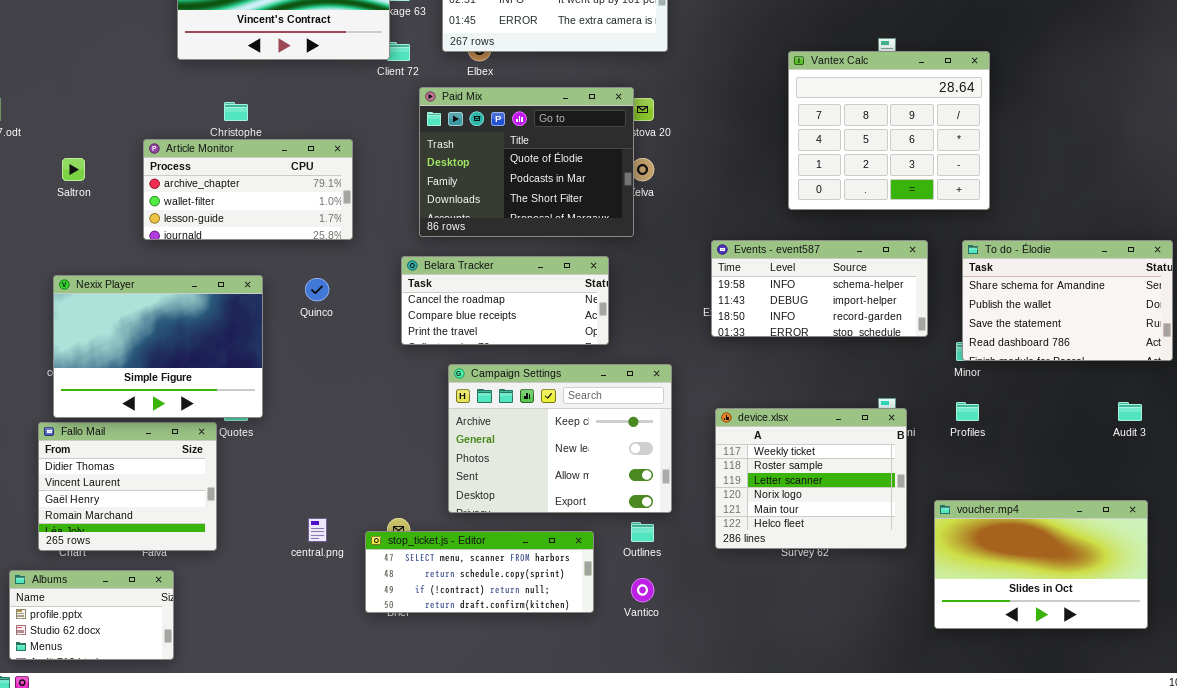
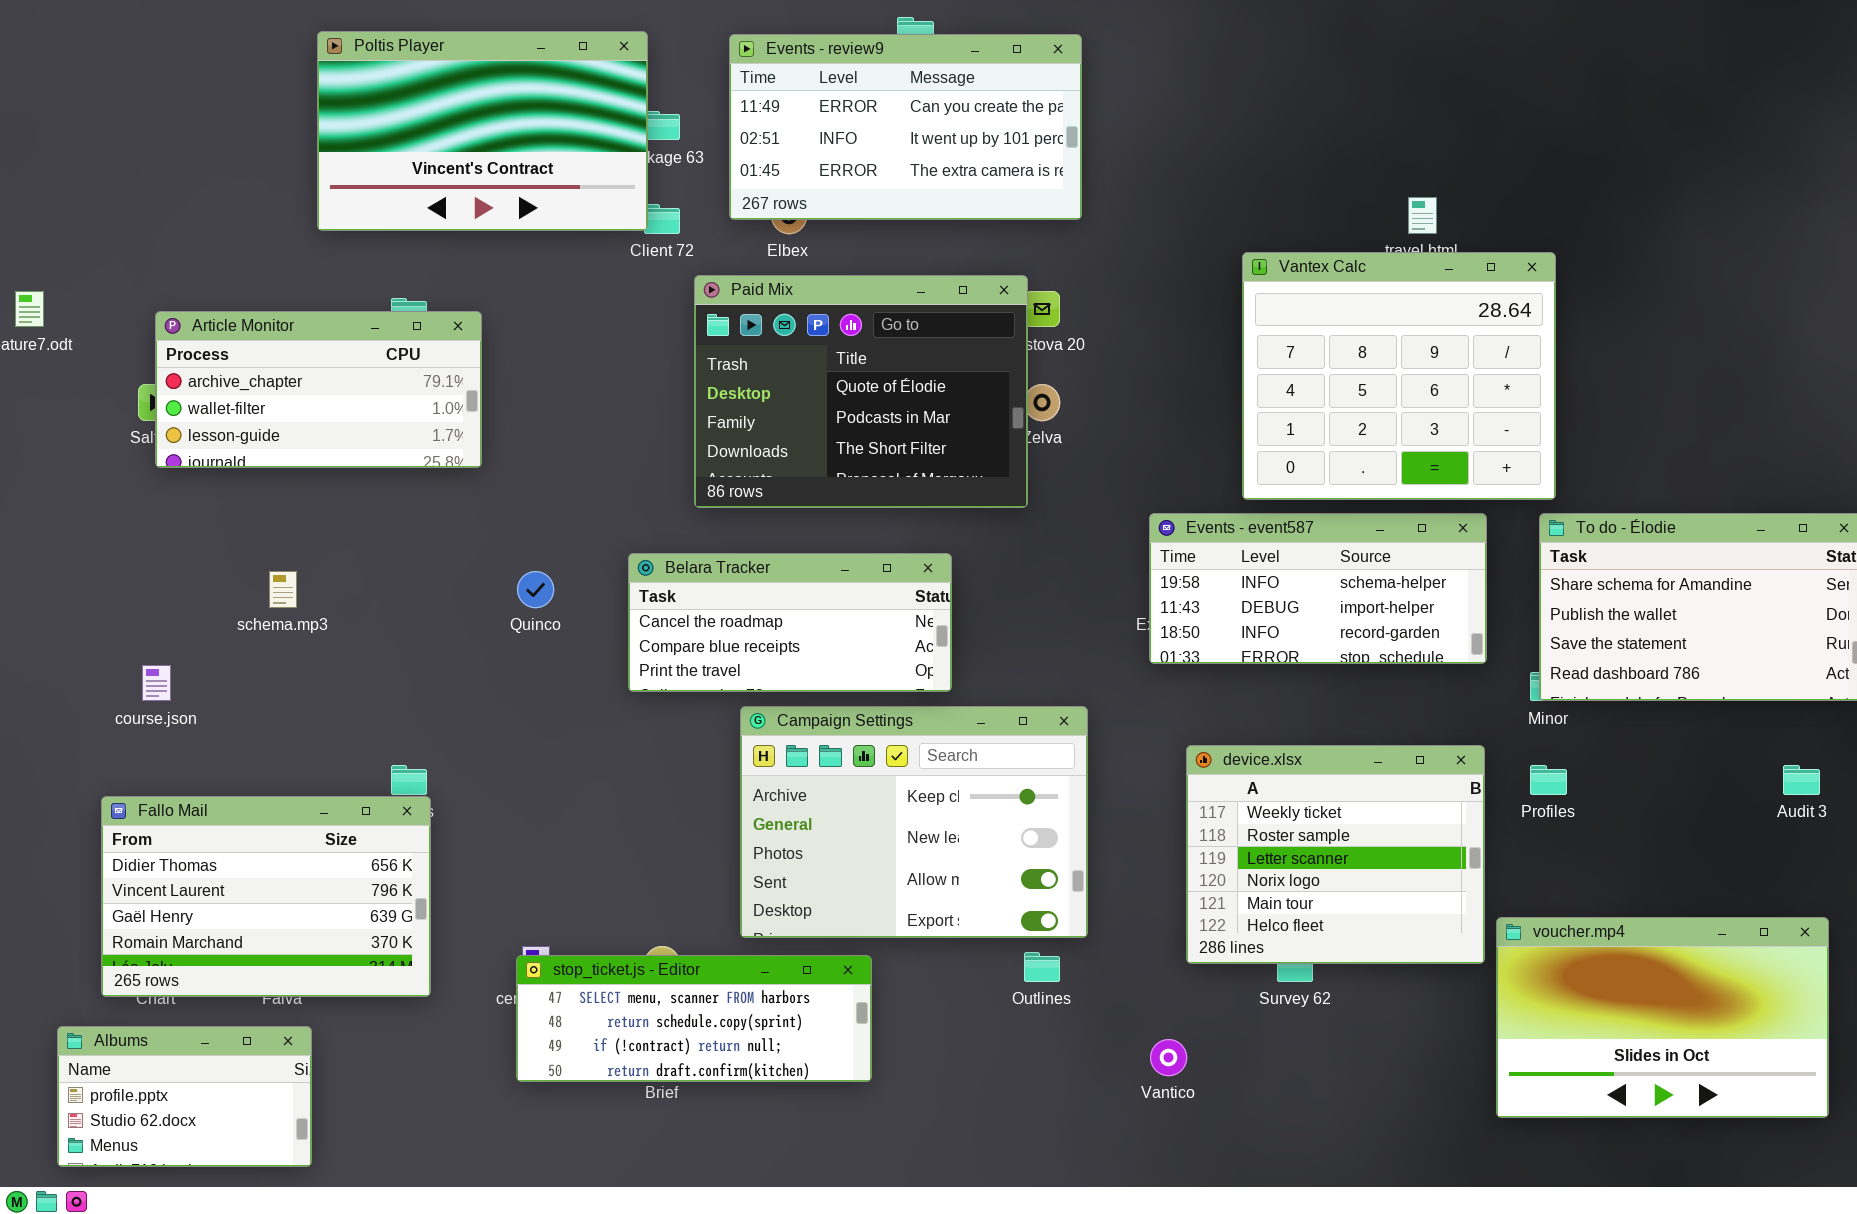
Vantex Calc: [788,51,990,210] -> [1242,252,1556,500], moved
Article Monitor: [143,139,353,240] -> [155,311,482,468], moved
Belara Tracker: [401,256,609,345] -> [628,553,952,692], moved
Nexix Player: [53,275,263,418] -> none, closed
device.xlsx: [715,408,907,549] -> [1186,745,1485,964], moved
Fallo Mail: [38,422,217,551] -> [101,796,431,997], resized
stop_ticket.js - Editor: [365,531,594,613] -> [516,955,872,1082], moved
Vantico: [631,578,654,602] -> [1150,1039,1187,1076], moved

